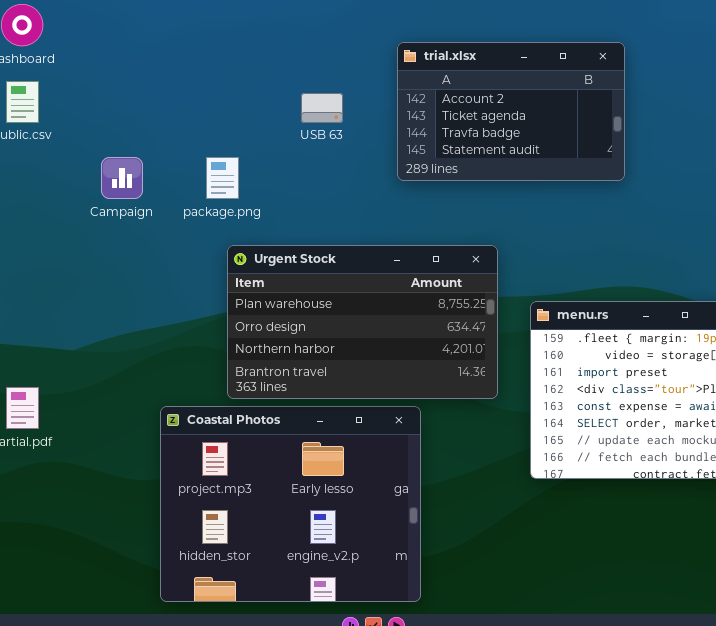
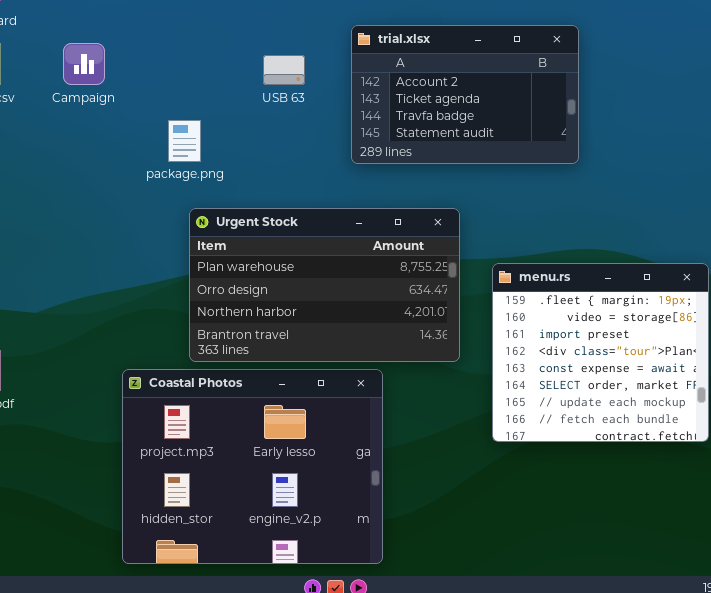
trial.xlsx: [397,42,625,181] -> [351,25,579,164], moved
Campaign: [101,157,143,199] -> [63,43,105,85], moved

